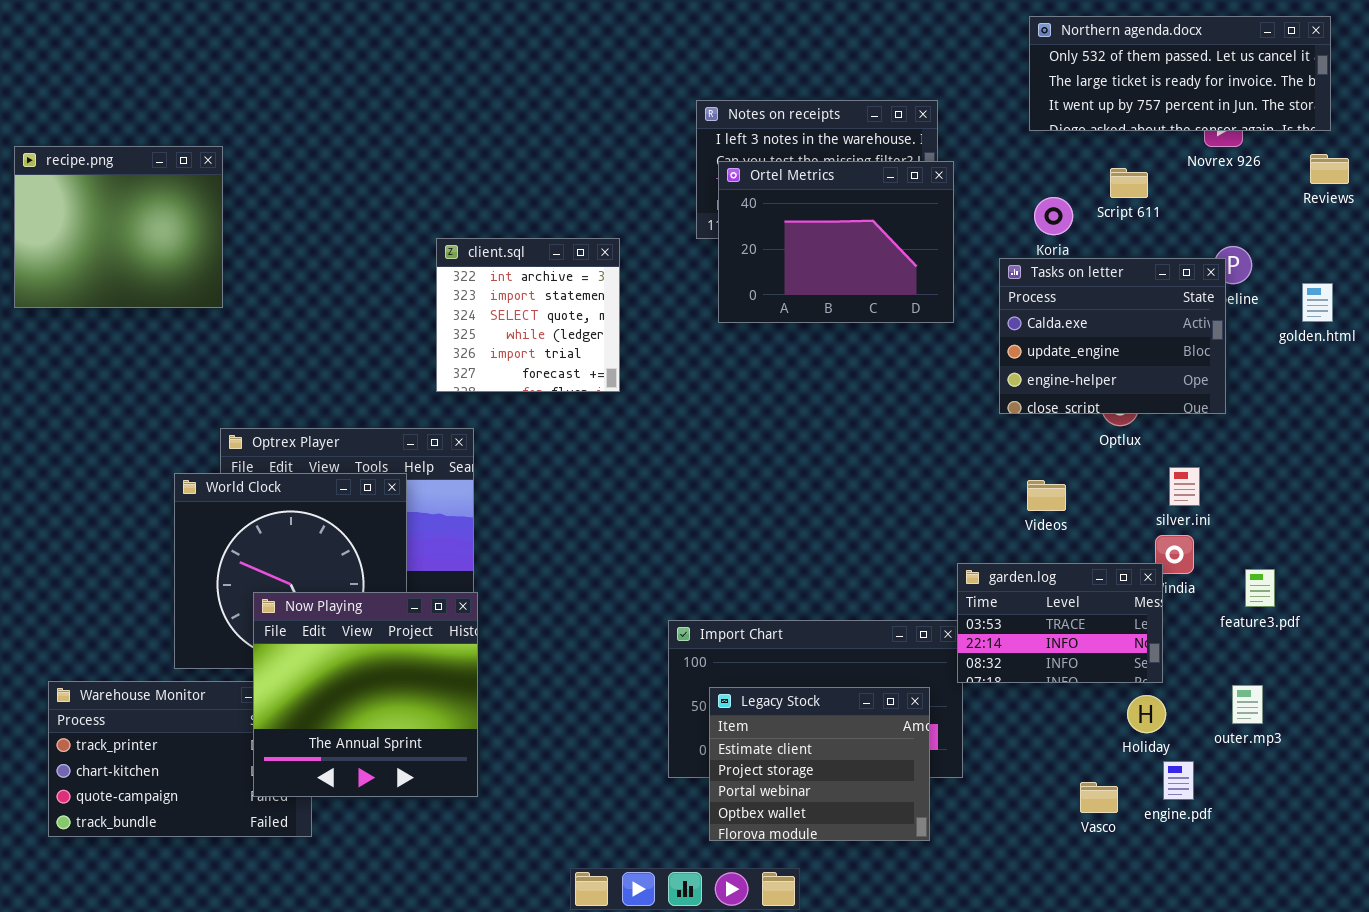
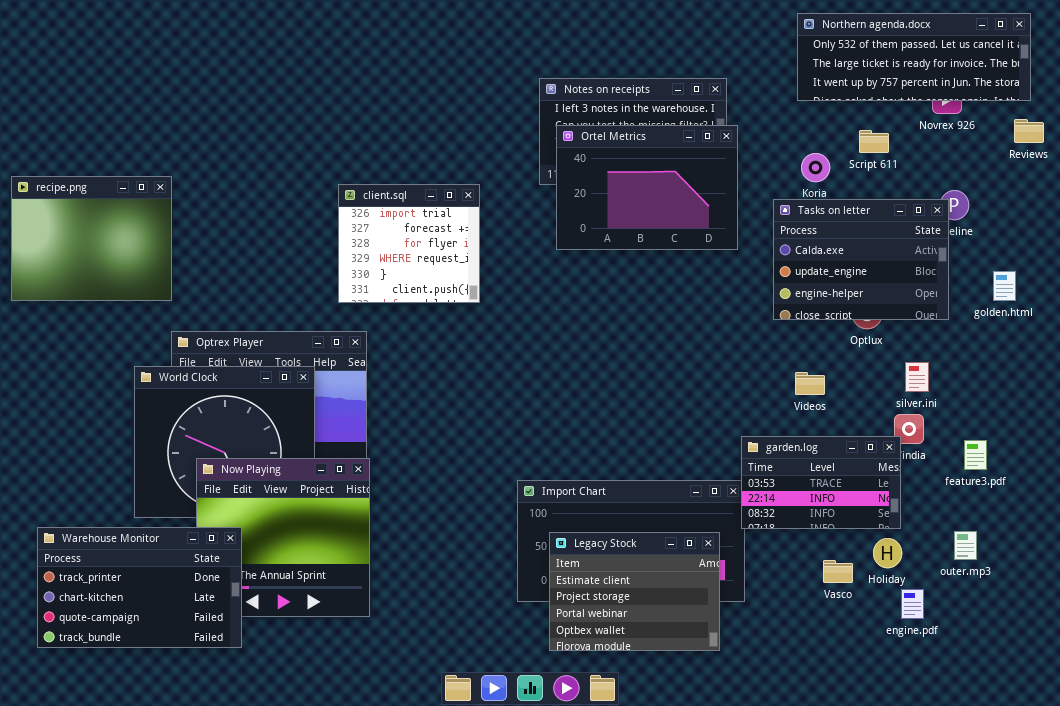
recipe.png: [14,146,223,308] -> [11,176,172,301], moved
client.sql: [436,238,620,392] -> [338,184,480,303], scrolled down 4 rows
golden.html: [1302,283,1333,322] -> [993,271,1016,301], moved
Warehouse Monitor: [48,681,312,837] -> [37,527,242,648], raised
Vasco: [1080,782,1118,813] -> [823,560,853,583], moved

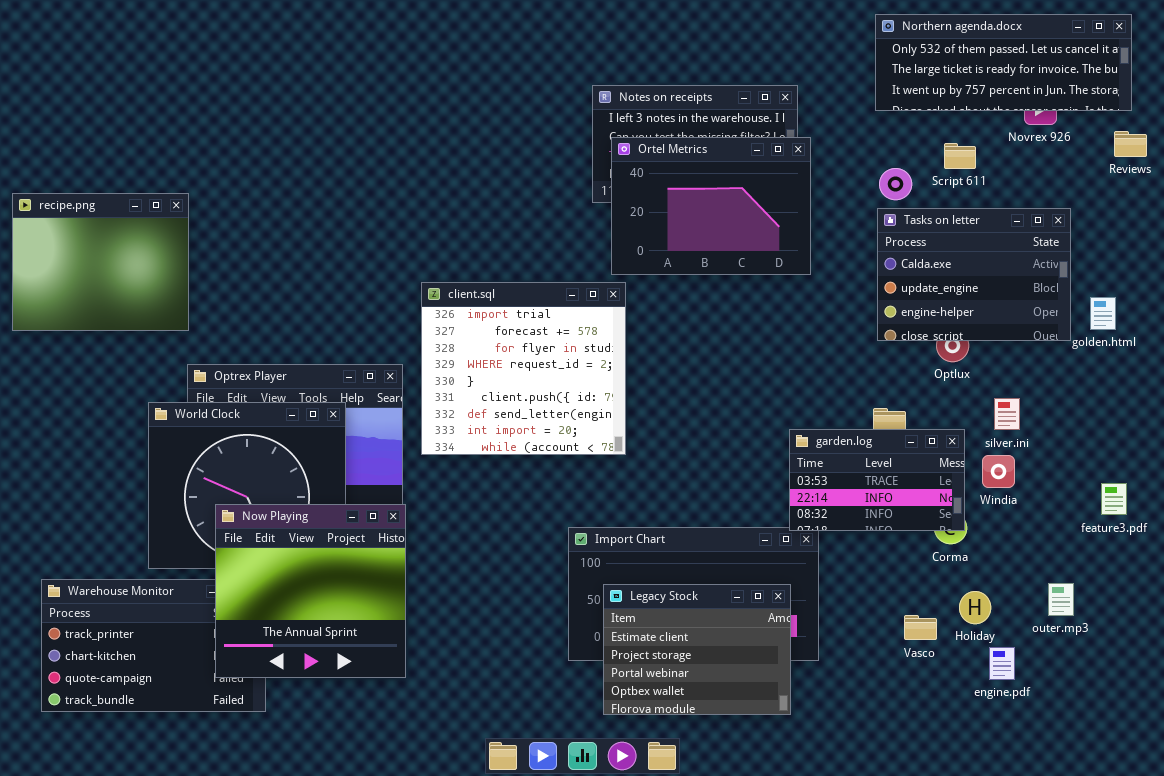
client.sql: [338,184,480,303] -> [421,282,626,455], moved, resized
Tasks on letter: [773,199,949,320] -> [877,208,1071,341], moved
garden.log: [741,436,901,529] -> [789,429,965,531], moved
feature3.pdf: [964,440,987,470] -> [1101,483,1127,515], moved
Now Playing: [196,458,370,617] -> [215,504,406,678], raised

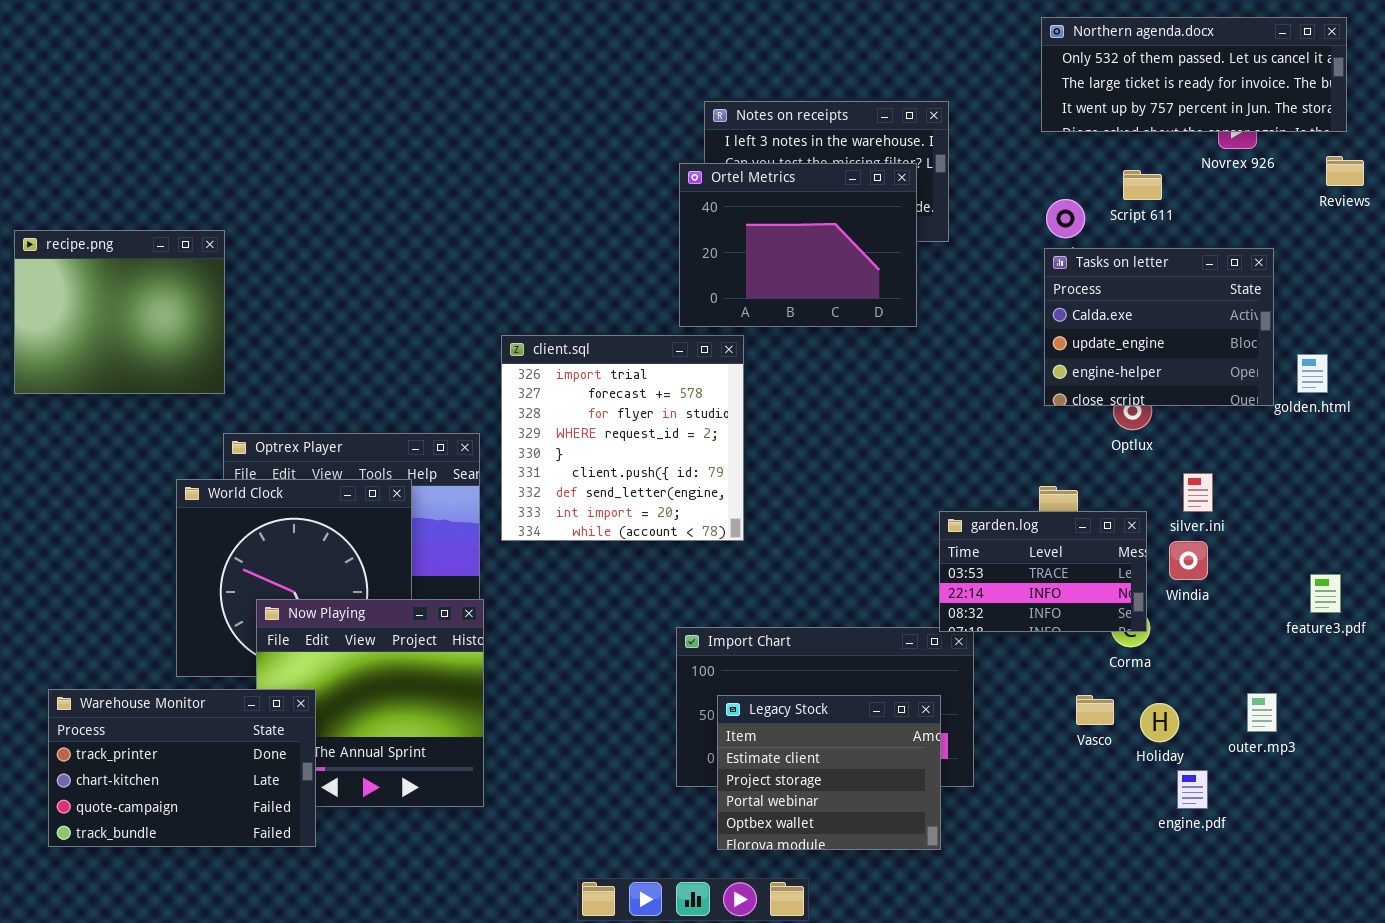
Ortel Metrics: [611,137,811,275] -> [679,163,917,327], moved
Warehouse Monitor: [41,579,266,712] -> [48,689,316,847], raised
Vasco: [904,615,937,640] -> [1076,695,1114,725], moved

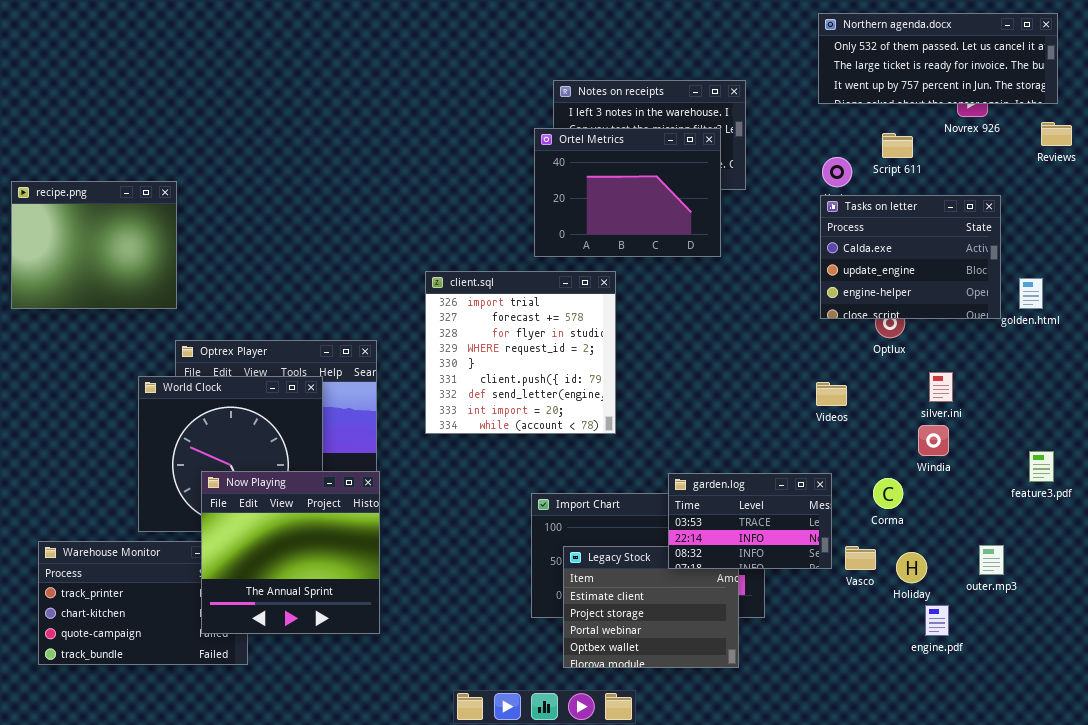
client.sql: [501,335,744,541] -> [425,271,616,434], moved
garden.log: [939,511,1147,632] -> [668,473,832,569], moved
Now Playing: [256,599,484,807] -> [201,471,380,634], raised

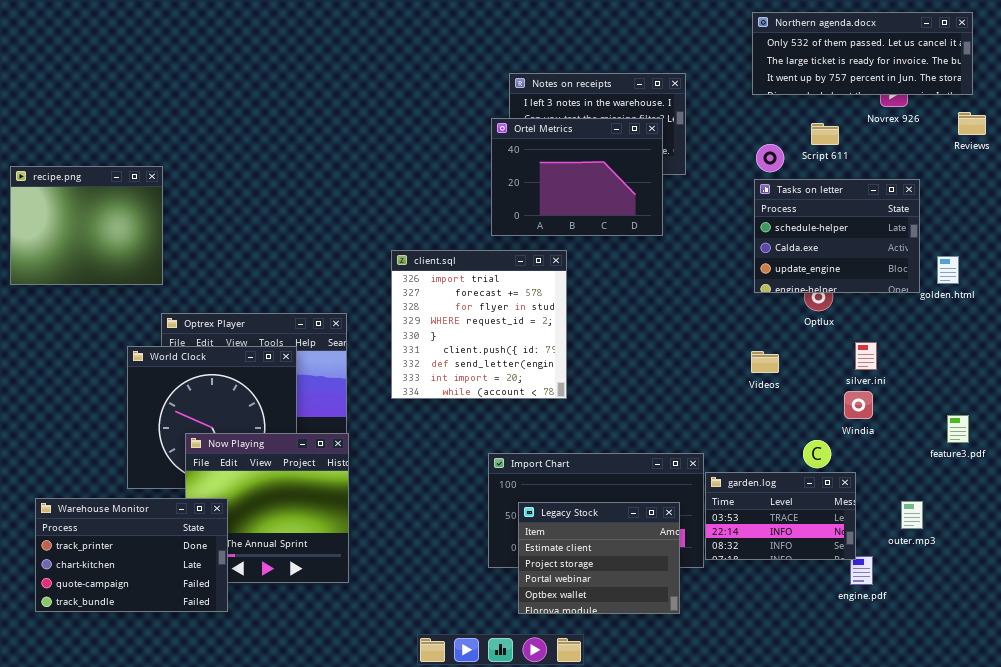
Tasks on letter: [820,195,1001,319] -> [754,179,920,293], scrolled up 1 row
garden.log: [668,473,832,569] -> [705,472,856,560], moved
Warehouse Monitor: [38,541,248,665] -> [35,498,228,612], raised

